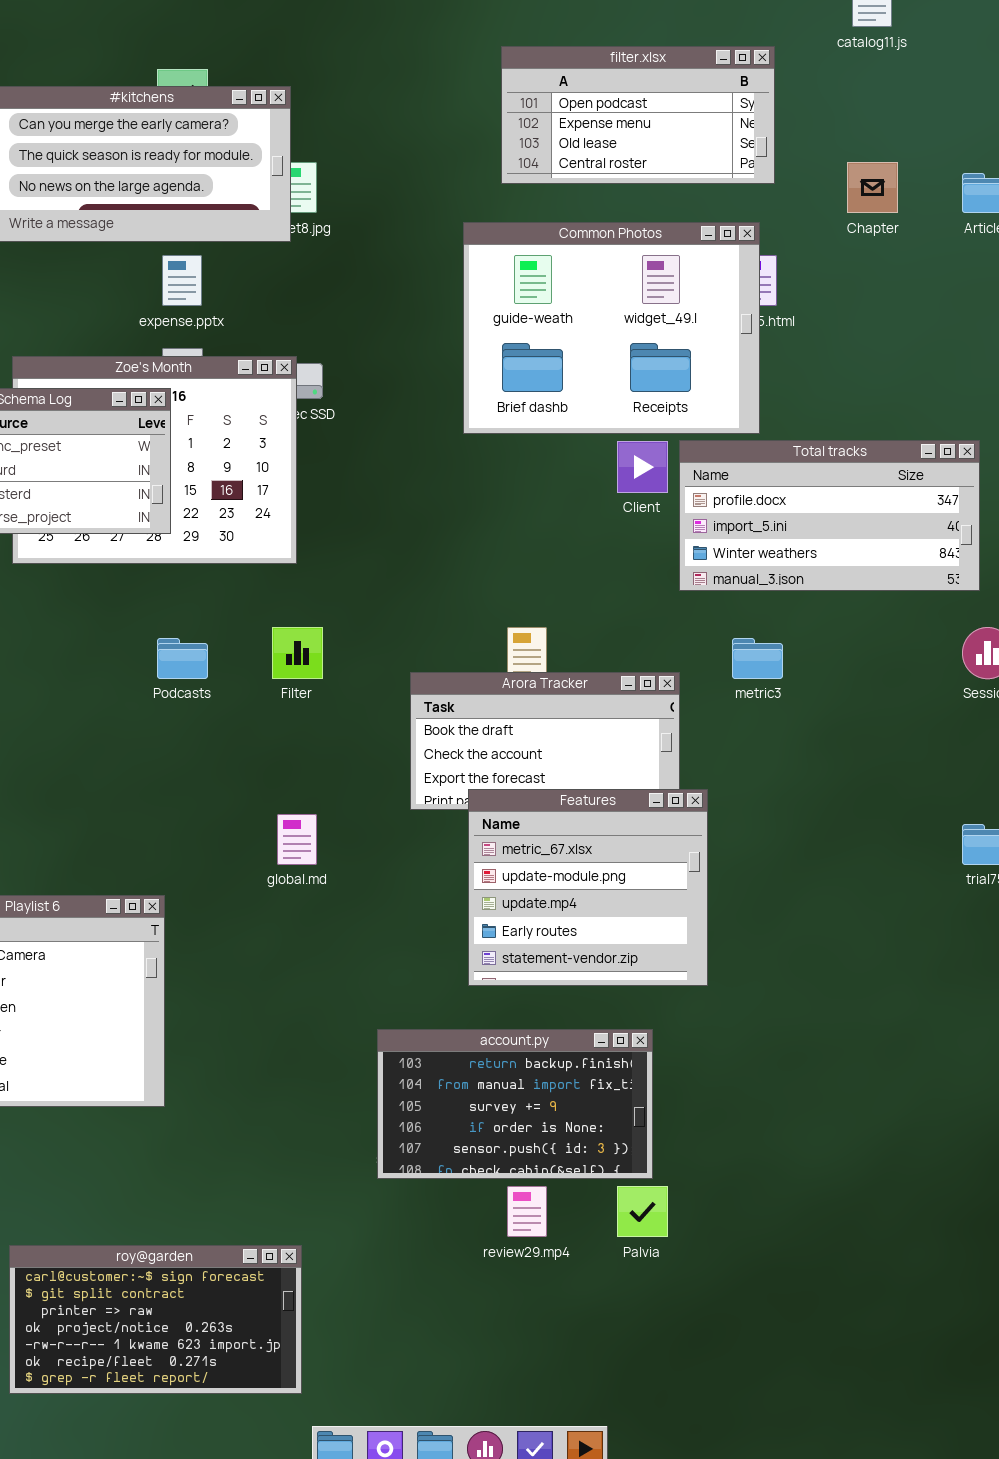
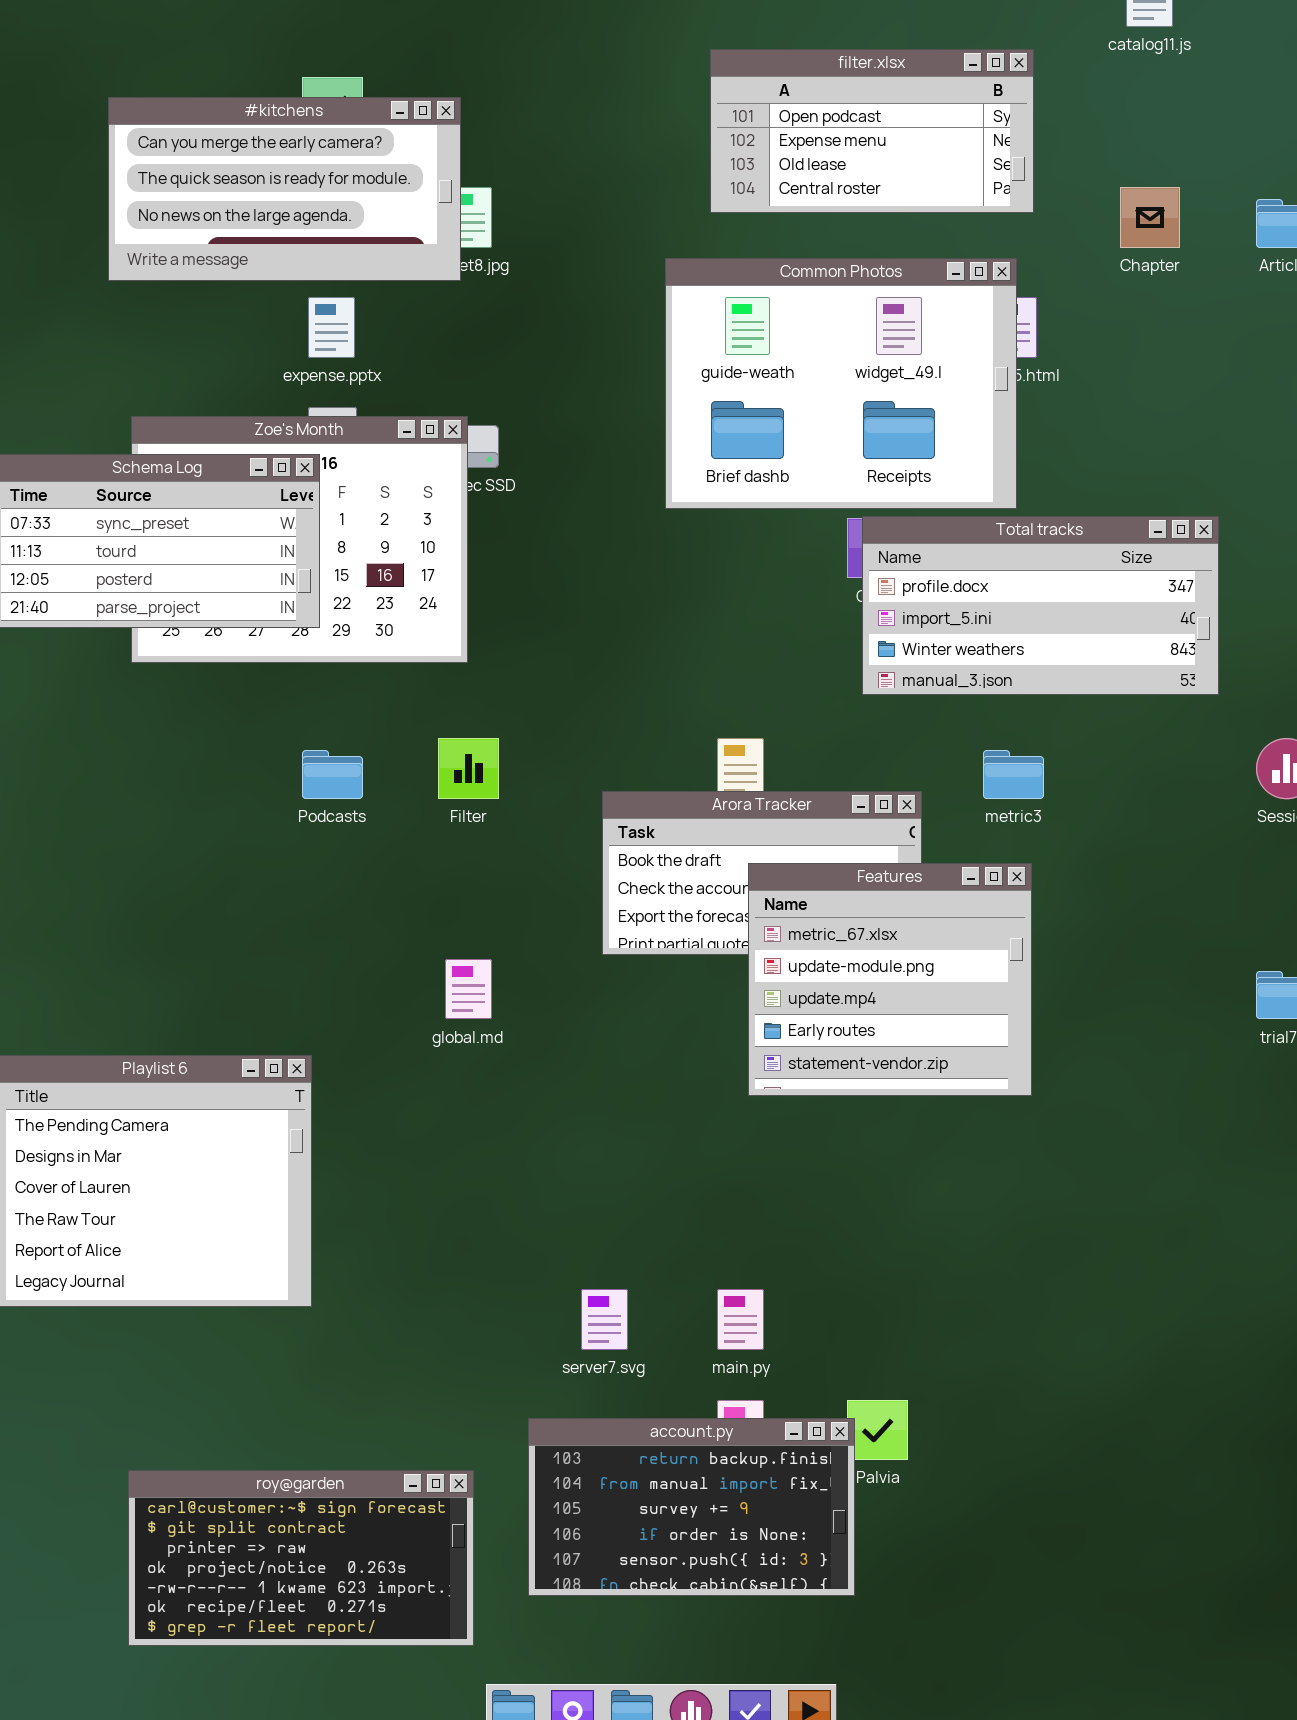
Total tracks: [679,440,980,591] -> [862,516,1219,695], moved
Features: [468,789,708,986] -> [748,863,1032,1096], moved
account.py: [377,1029,653,1179] -> [528,1418,855,1596], moved

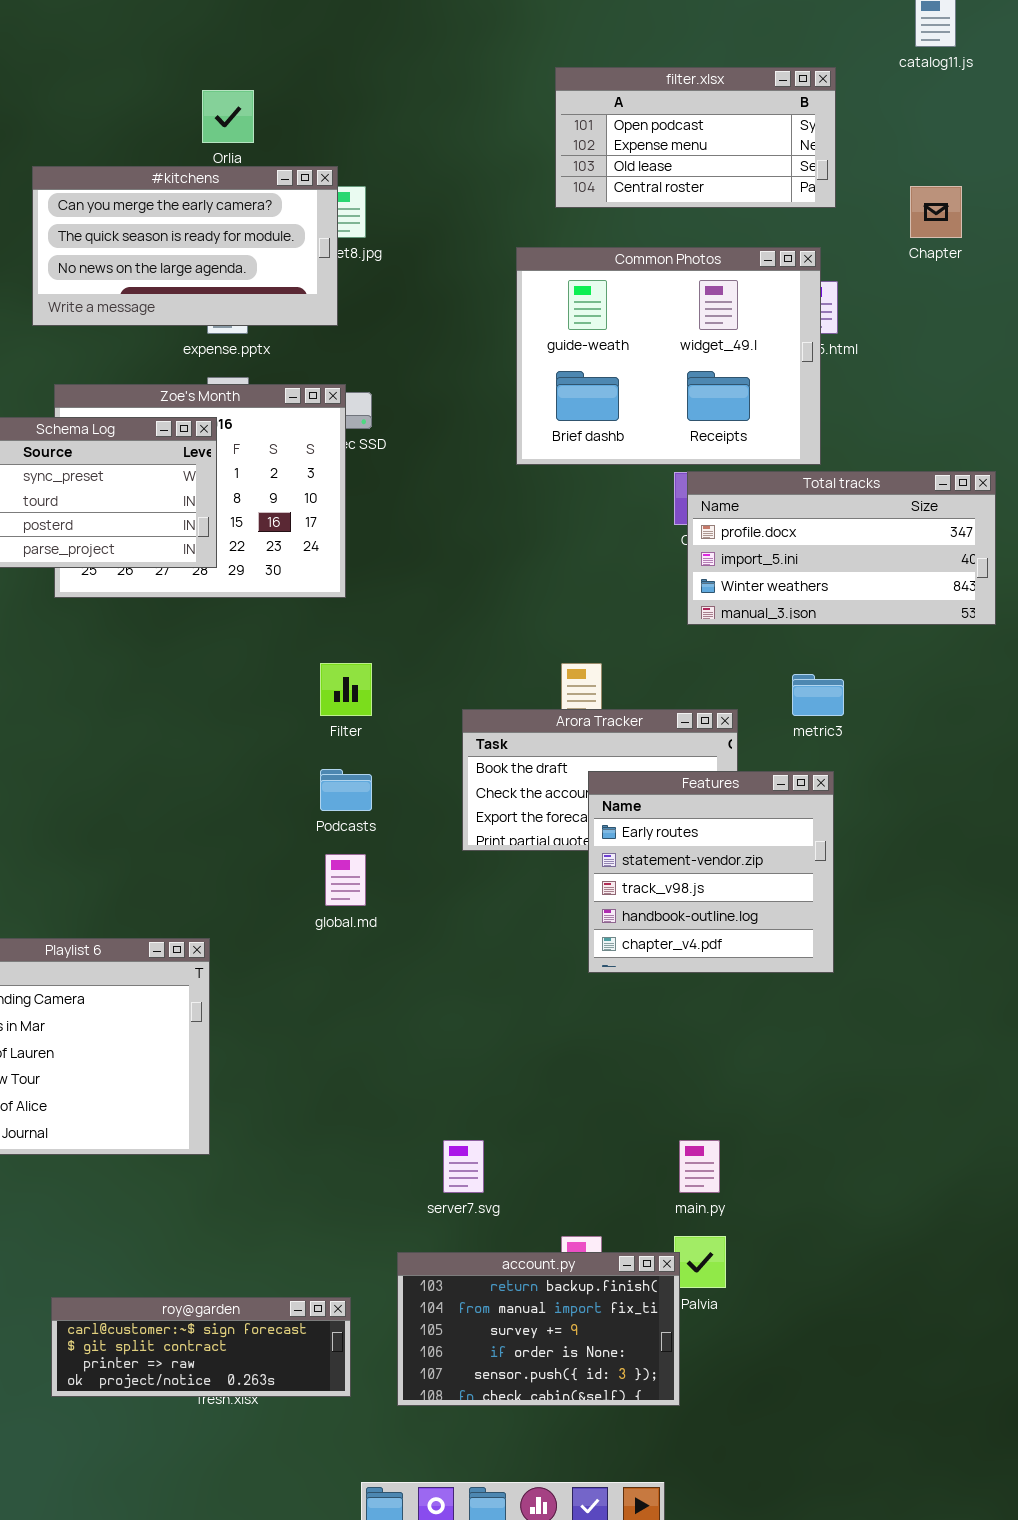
#kitchens: [108,97,461,281] -> [32,166,338,326], moved
Podcasts: [302,750,363,799] -> [320,769,372,811], moved
Features: [748,863,1032,1096] -> [588,771,834,973], scrolled down 3 rows
main.py: [717,1289,764,1350] -> [679,1140,720,1193], moved
roy@garden: [128,1470,474,1646] -> [51,1297,351,1397], resized

